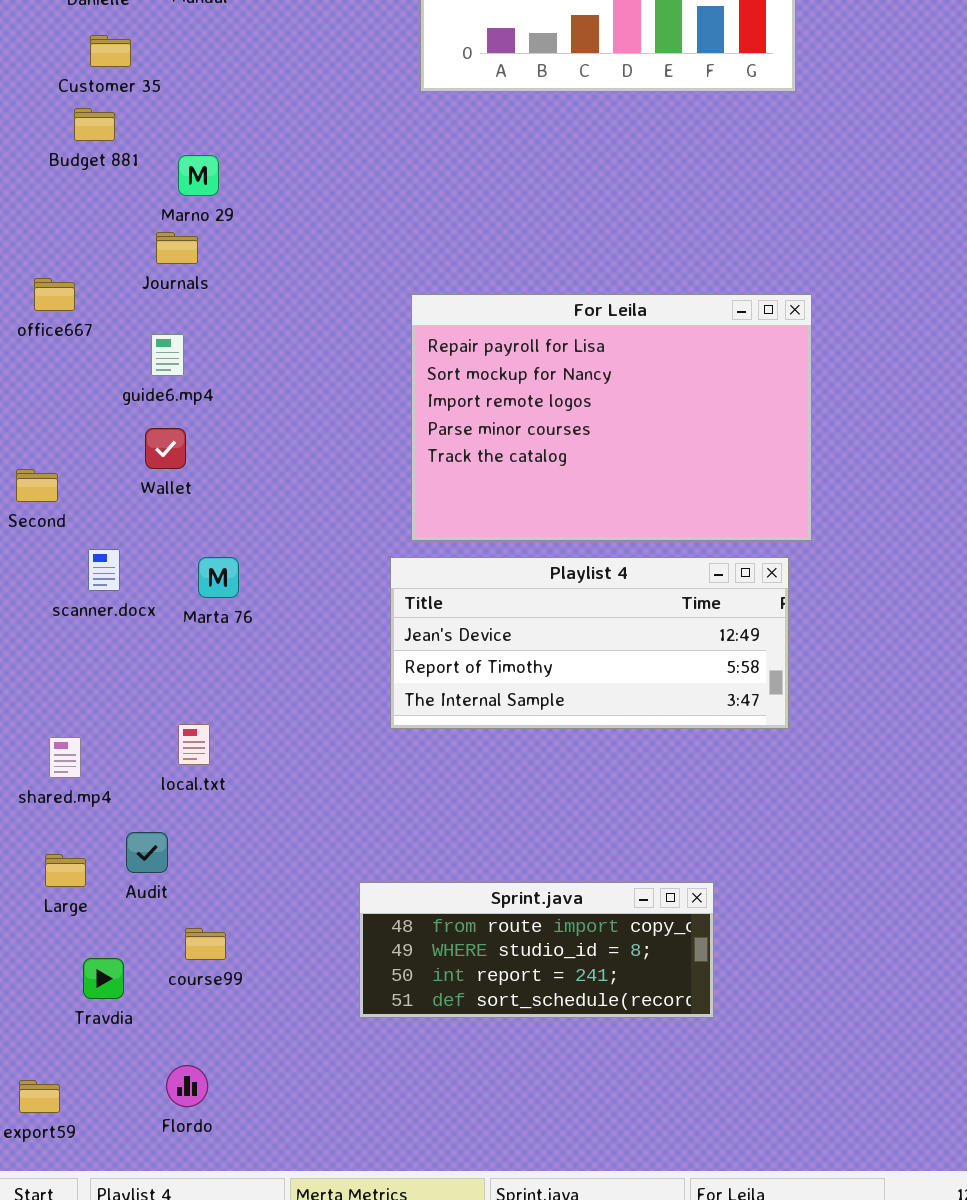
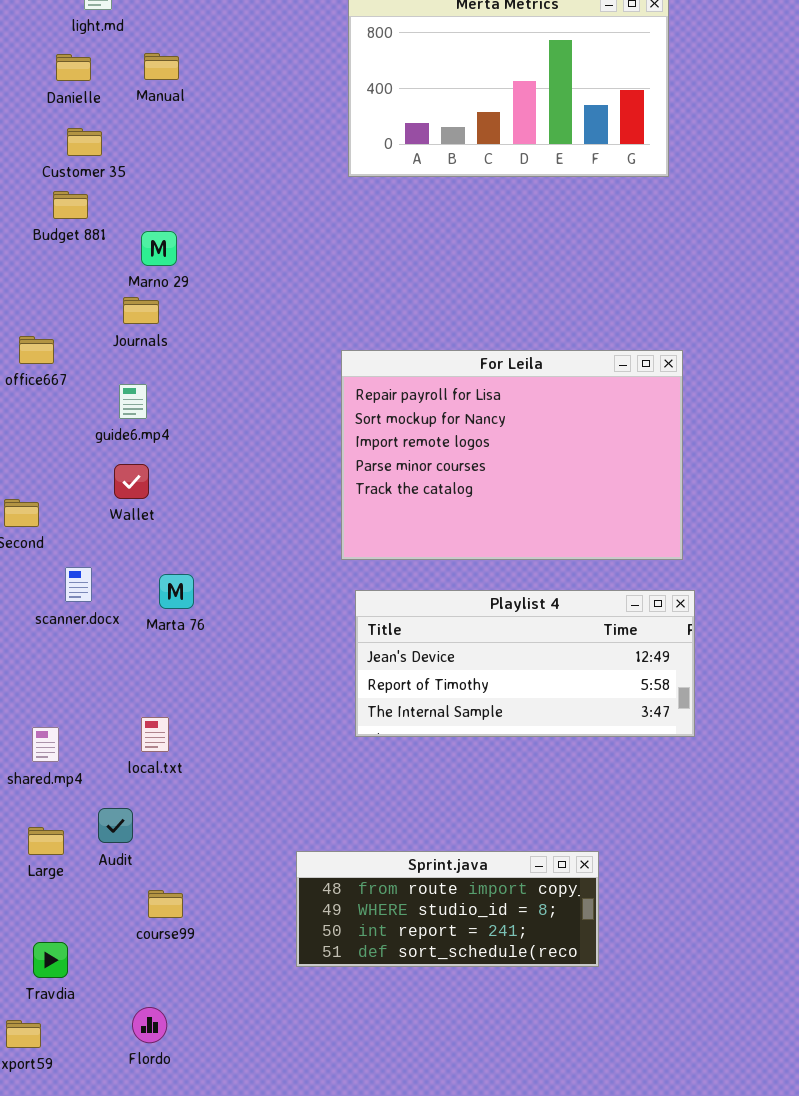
Playlist 4: [390,557,789,729] -> [355,590,695,737], moved
Travdia: [83,958,124,999] -> [33,942,68,978], moved

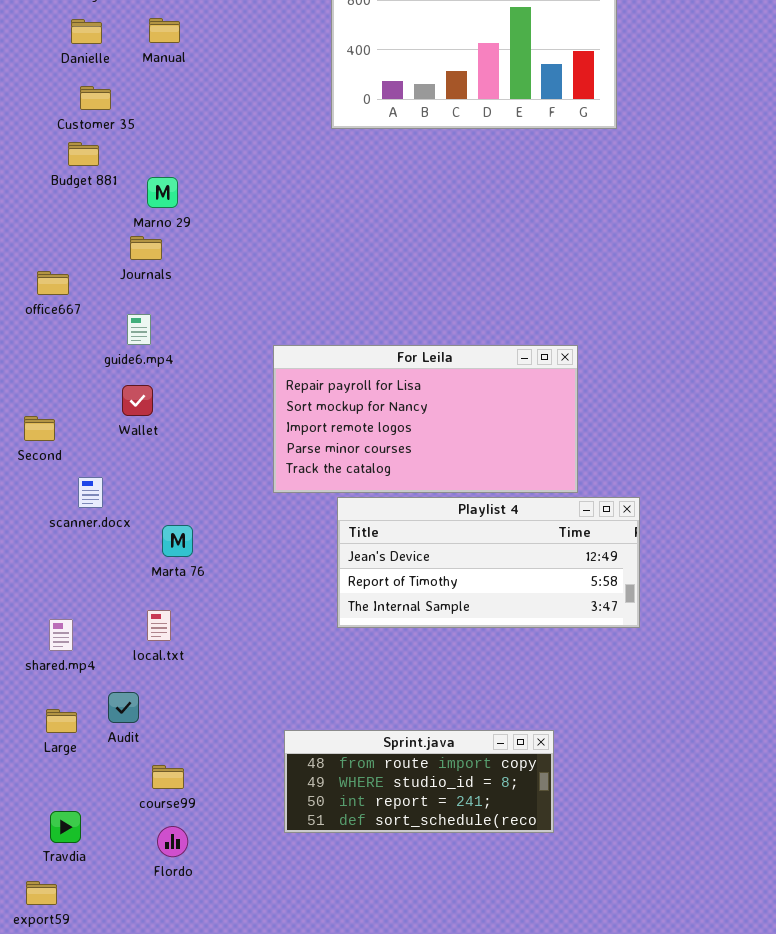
For Leila: [341,350,683,560] -> [273,345,578,493], moved, resized
Marta 76: [159,574,194,609] -> [162,525,193,557], moved
Flordo: [132,1007,167,1043] -> [157,826,188,857], moved

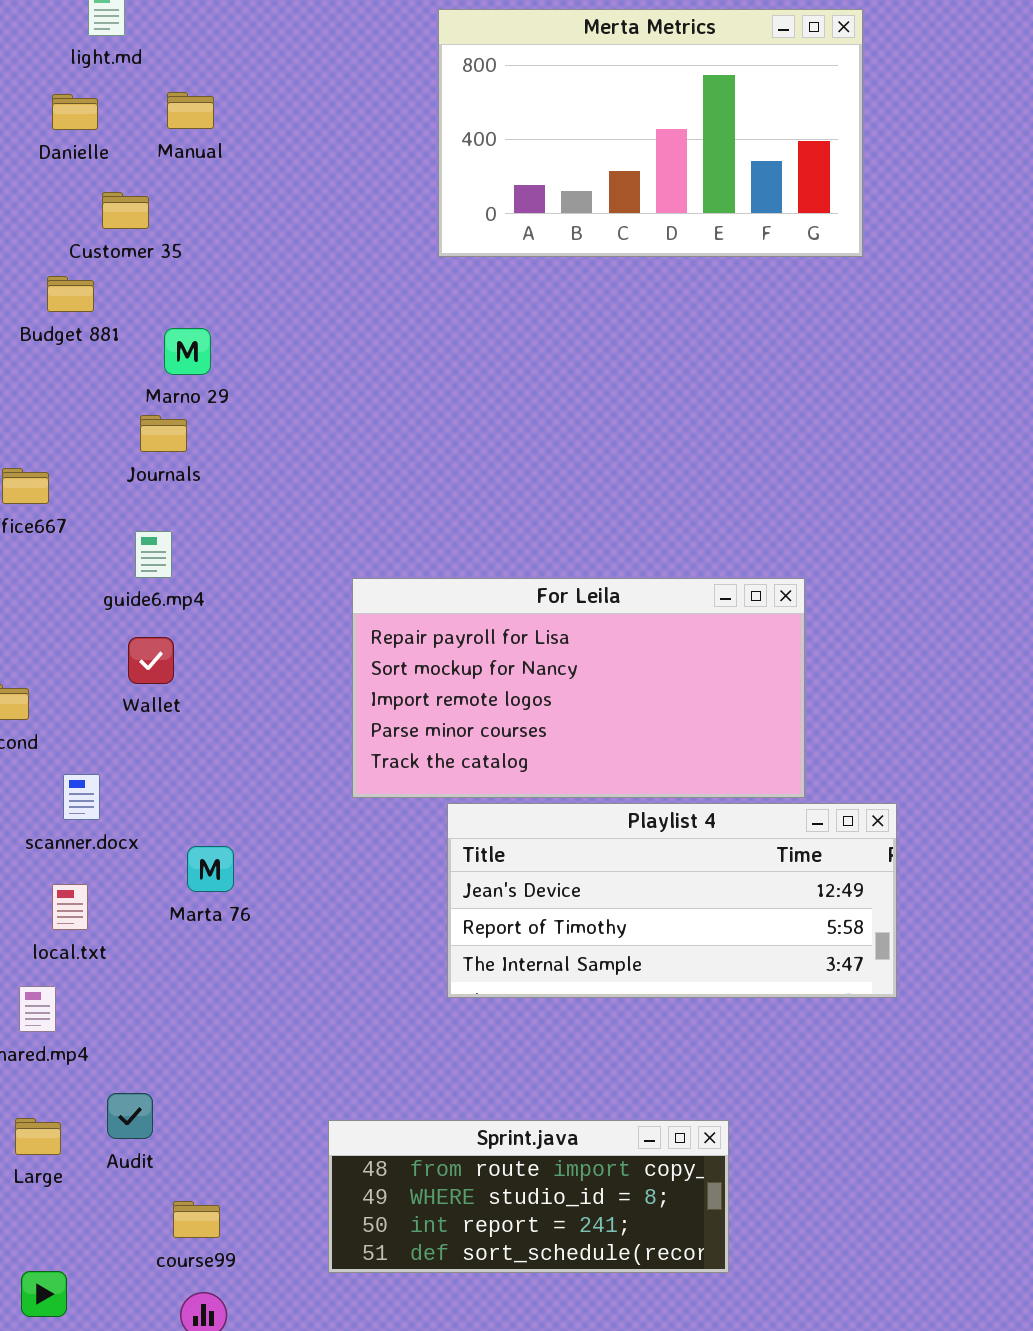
Customer 35: [80,86,111,110] -> [102,192,149,229], moved
local.txt: [147,610,171,641] -> [52,884,88,930], moved
Sprint.java: [284,730,554,833] -> [328,1120,729,1273], moved

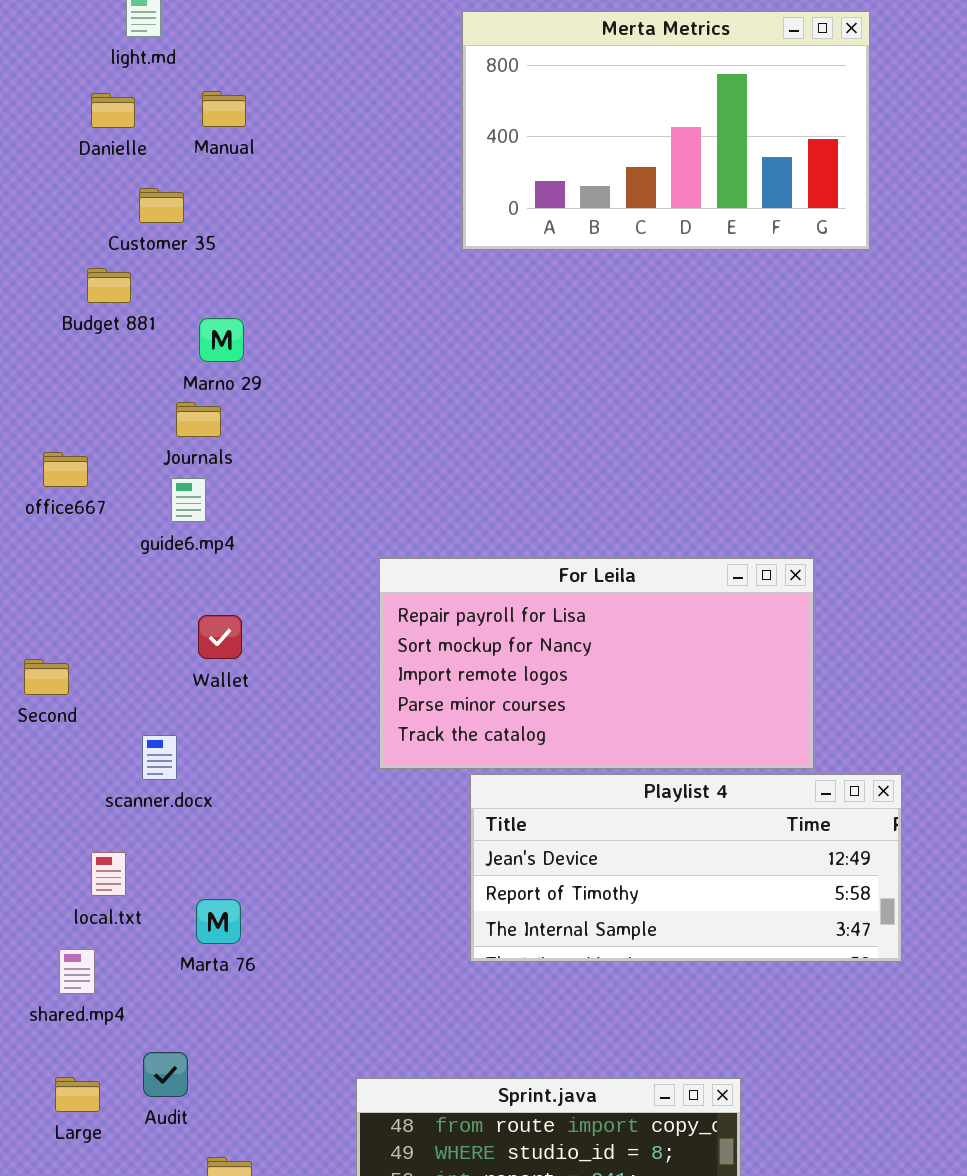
guide6.mp4: [135,531,172,578] -> [171,478,206,522], moved
Wallet: [128,637,174,684] -> [198,615,242,659], moved
scanner.docx: [63,774,100,820] -> [142,735,177,780], moved
Marta 76: [187,846,234,892] -> [196,899,241,944], moved

